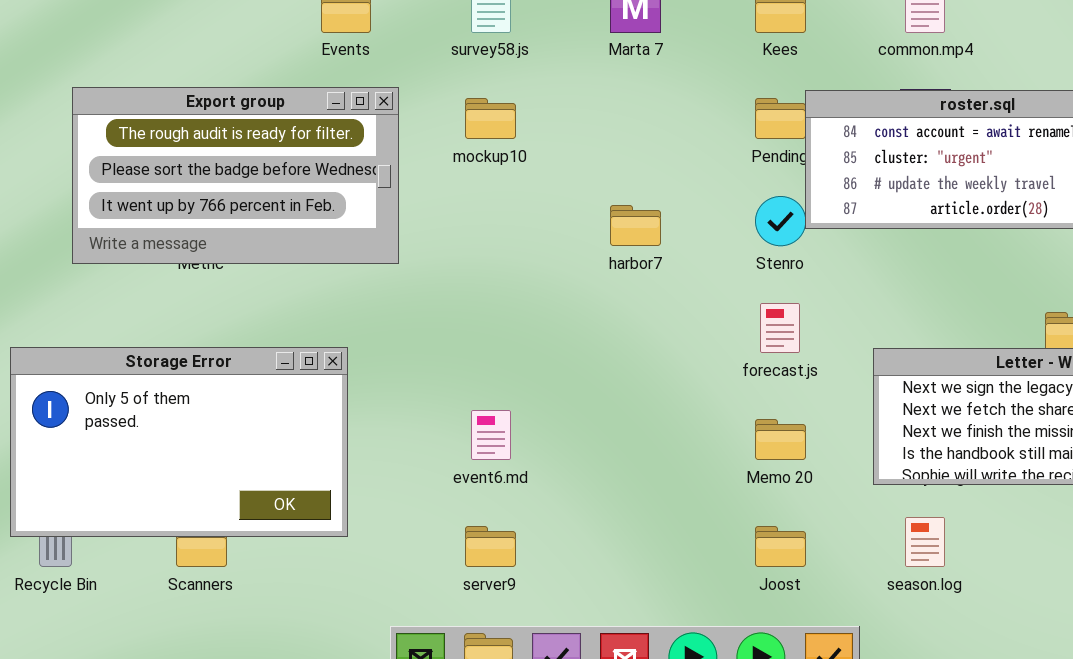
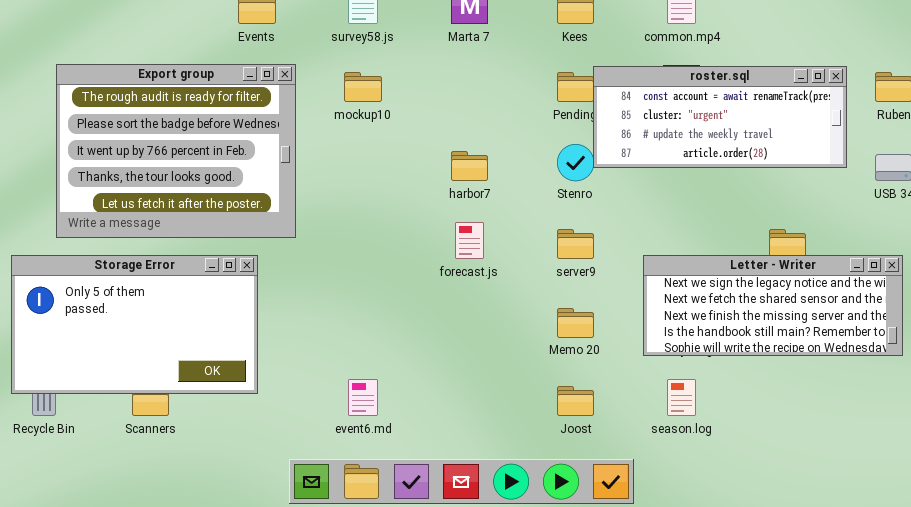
Export group: [72,87,399,264] -> [56,64,296,238], resized
forecast.js: [760,303,800,353] -> [455,222,484,259], moved
event6.md: [471,410,511,460] -> [348,379,378,416], moved
server9: [465,526,516,567] -> [557,229,594,259], moved

